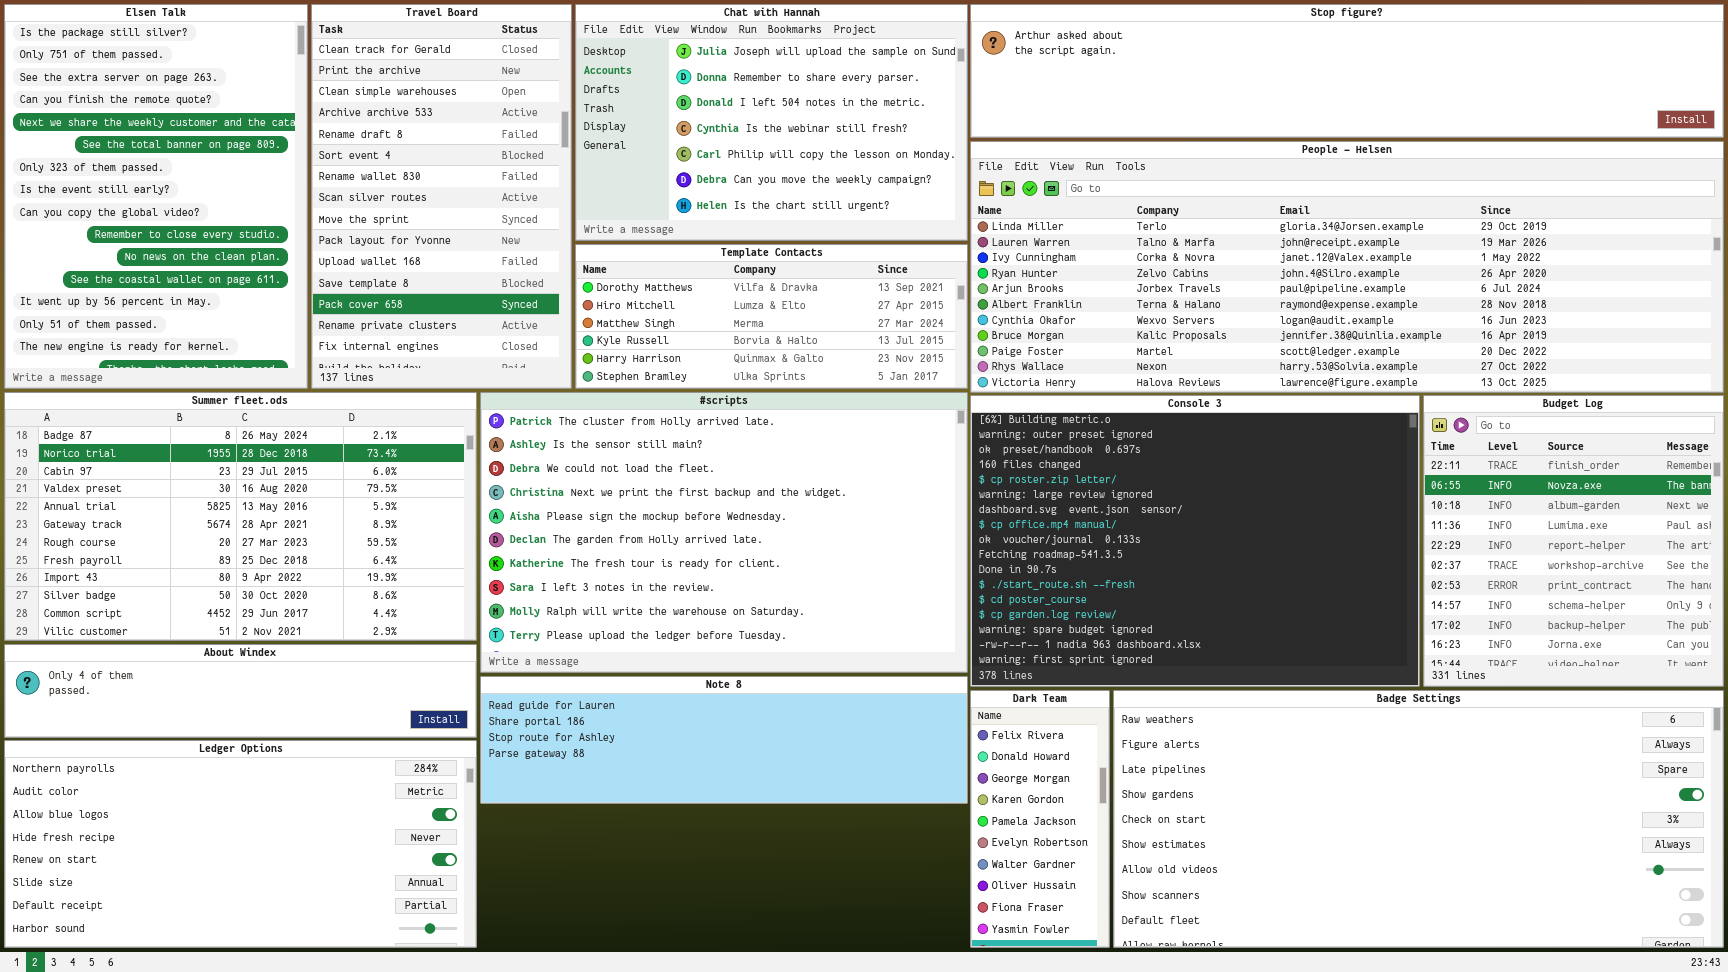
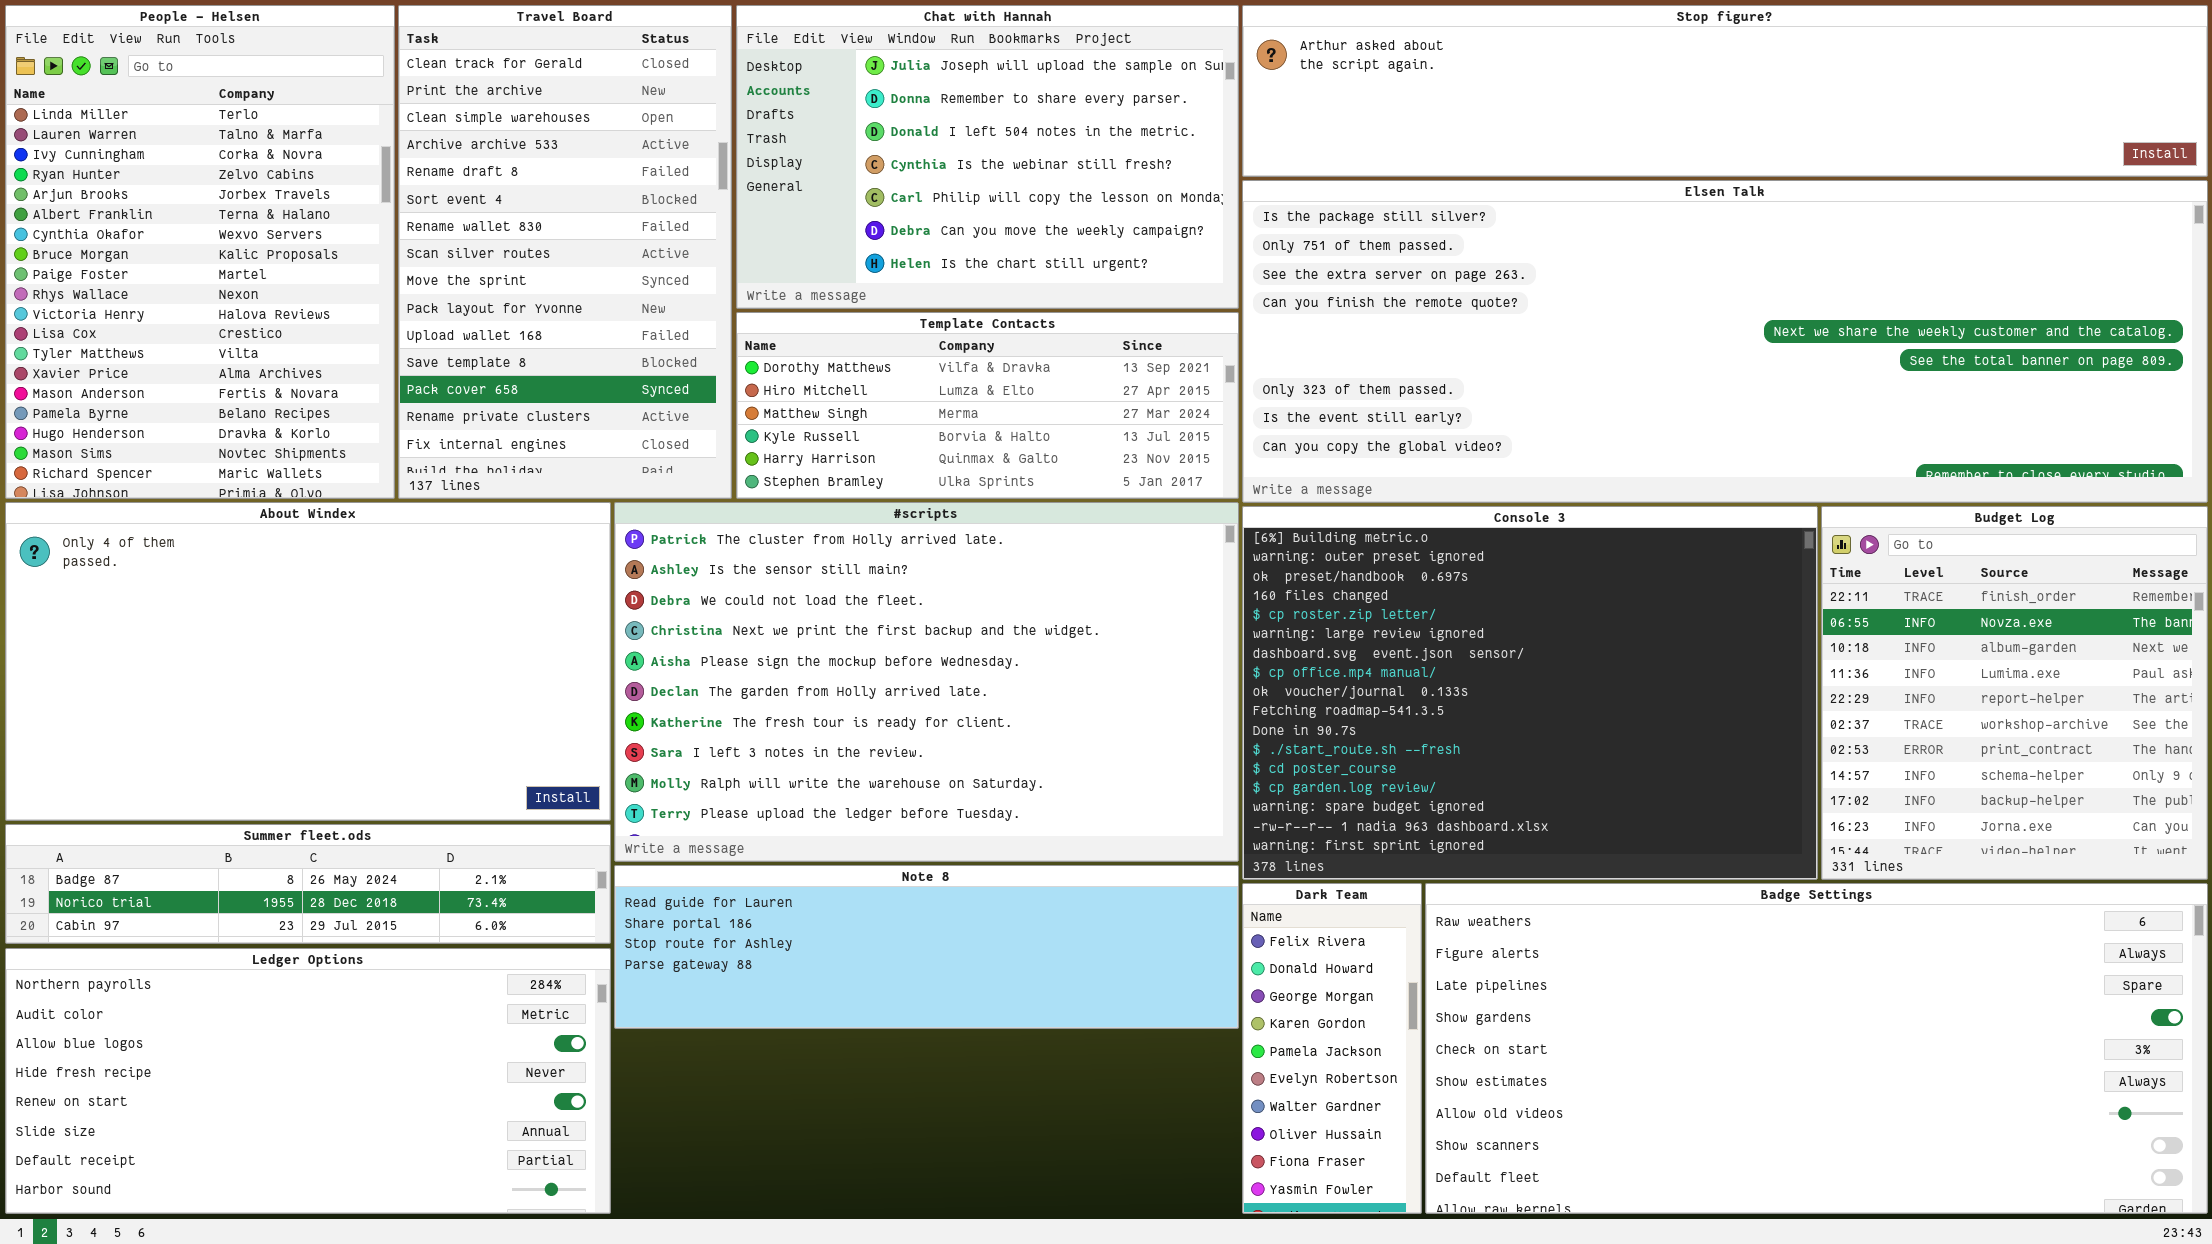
Elsen Talk: [4,4,308,389] -> [1242,180,2208,503], moved, resized
People - Helsen: [970,141,1724,393] -> [5,5,395,499], moved, resized
Summer fleet.ods: [4,392,477,641] -> [5,824,611,944], moved, resized
About Windex: [4,644,477,738] -> [5,502,611,821], moved, resized

